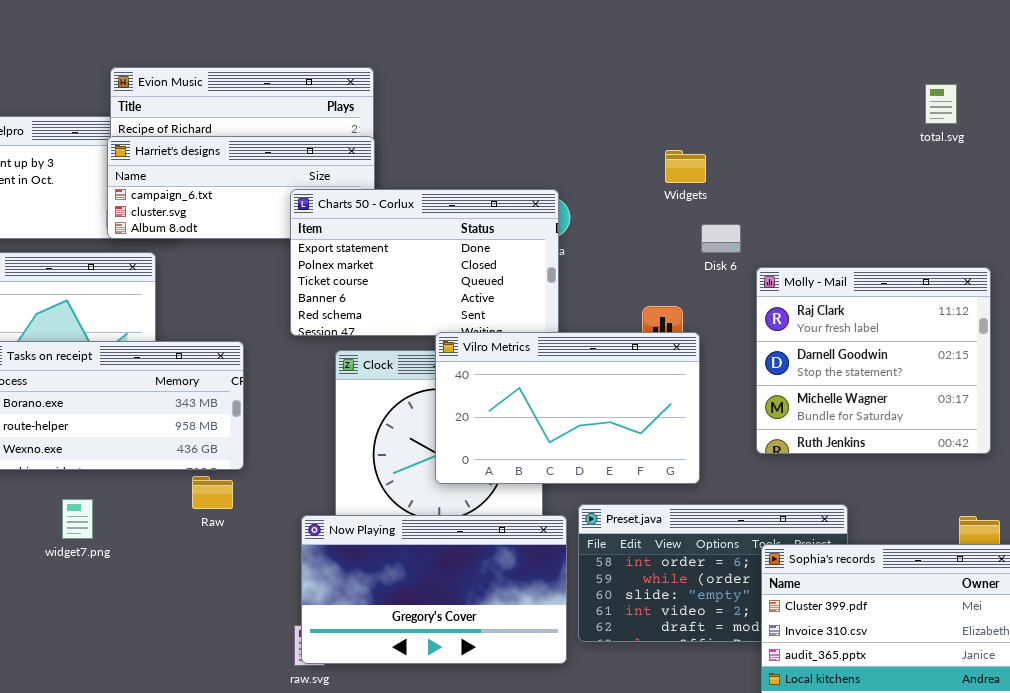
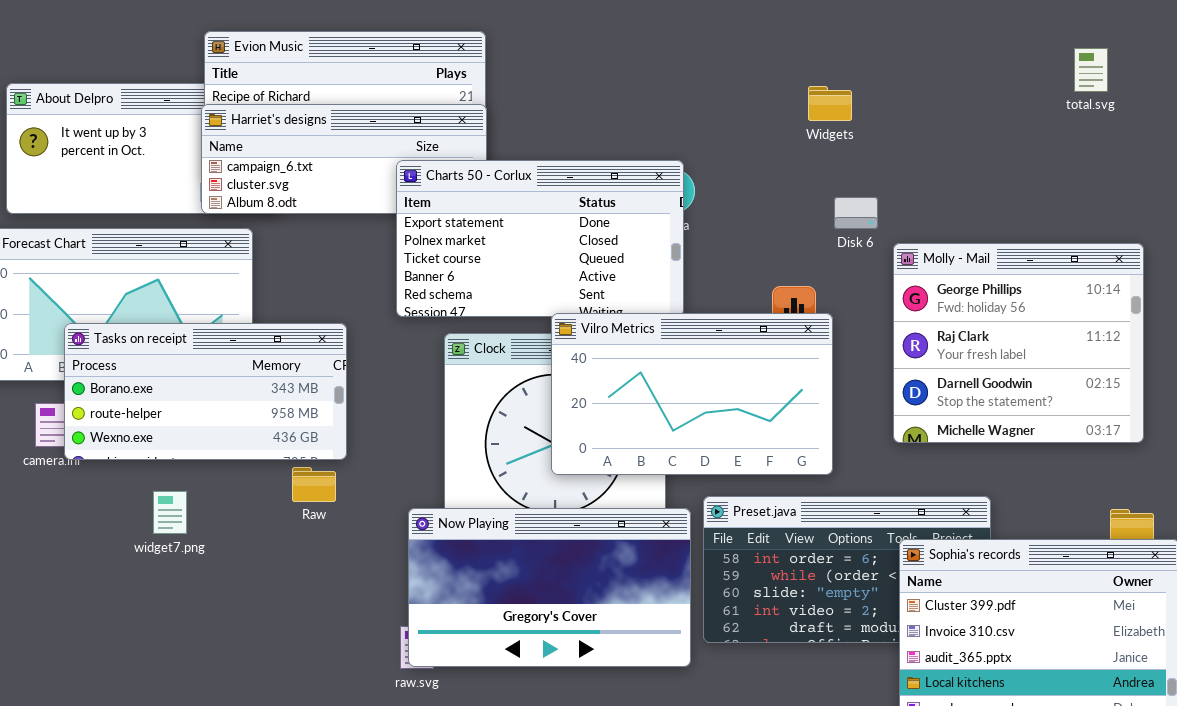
Widgets: [665,150,706,183] -> [808,86,852,121], moved
Molly - Mail: [756,267,991,454] -> [893,243,1144,443], scrolled up 1 row

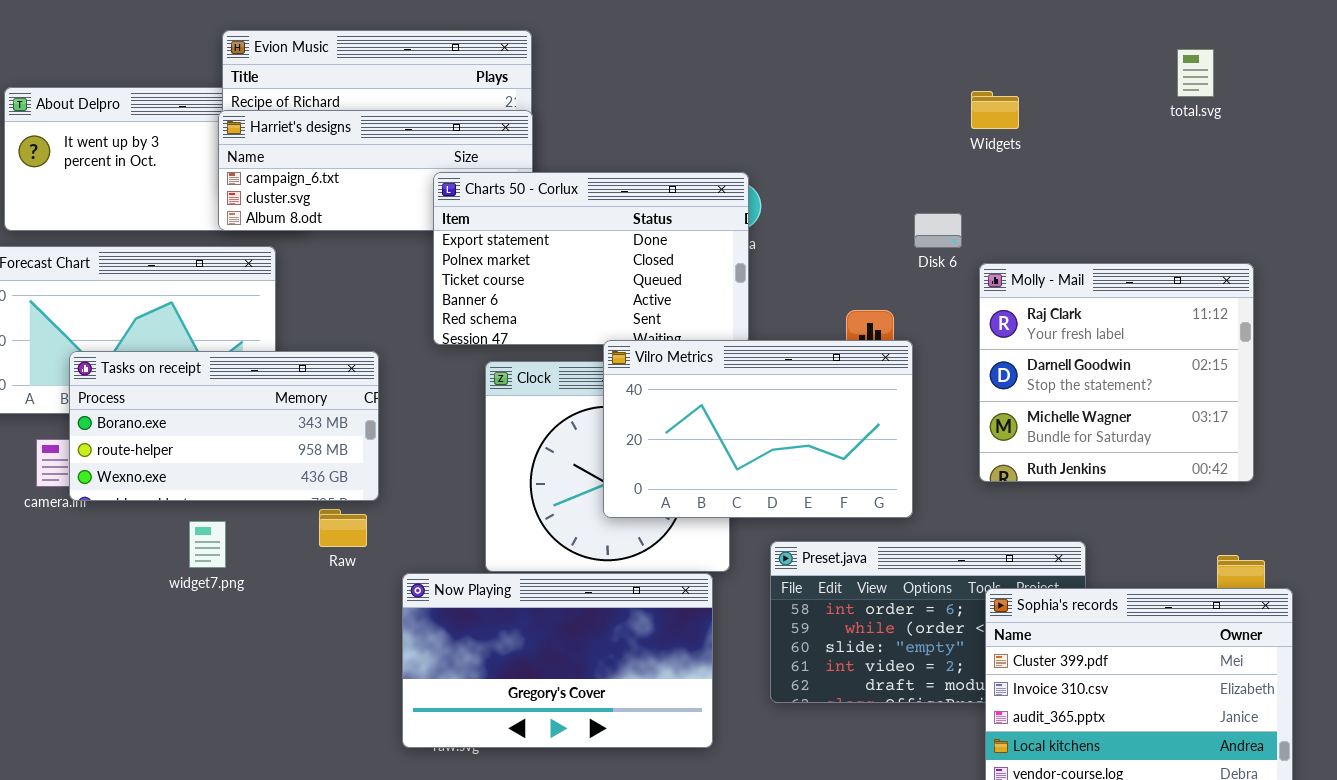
Widgets: [808,86,852,121] -> [971,91,1019,129], moved
Molly - Mail: [893,243,1144,443] -> [979,263,1254,482], scrolled down 1 row
widget7.png: [153,491,187,534] -> [189,521,226,568], moved
Now Playing: [408,508,691,667] -> [402,573,713,748], moved

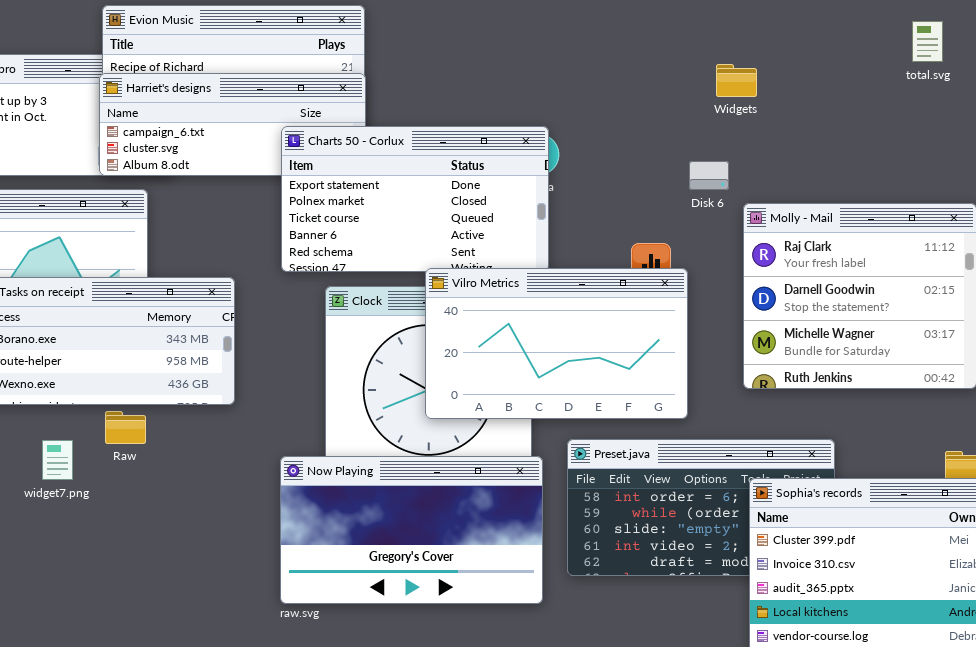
Widgets: [971,91,1019,129] -> [716,64,757,97], moved
Raw: [319,509,367,547] -> [105,411,146,444], moved
widget7.png: [189,521,226,568] -> [42,440,73,480], moved
Now Playing: [402,573,713,748] -> [280,456,543,604], moved

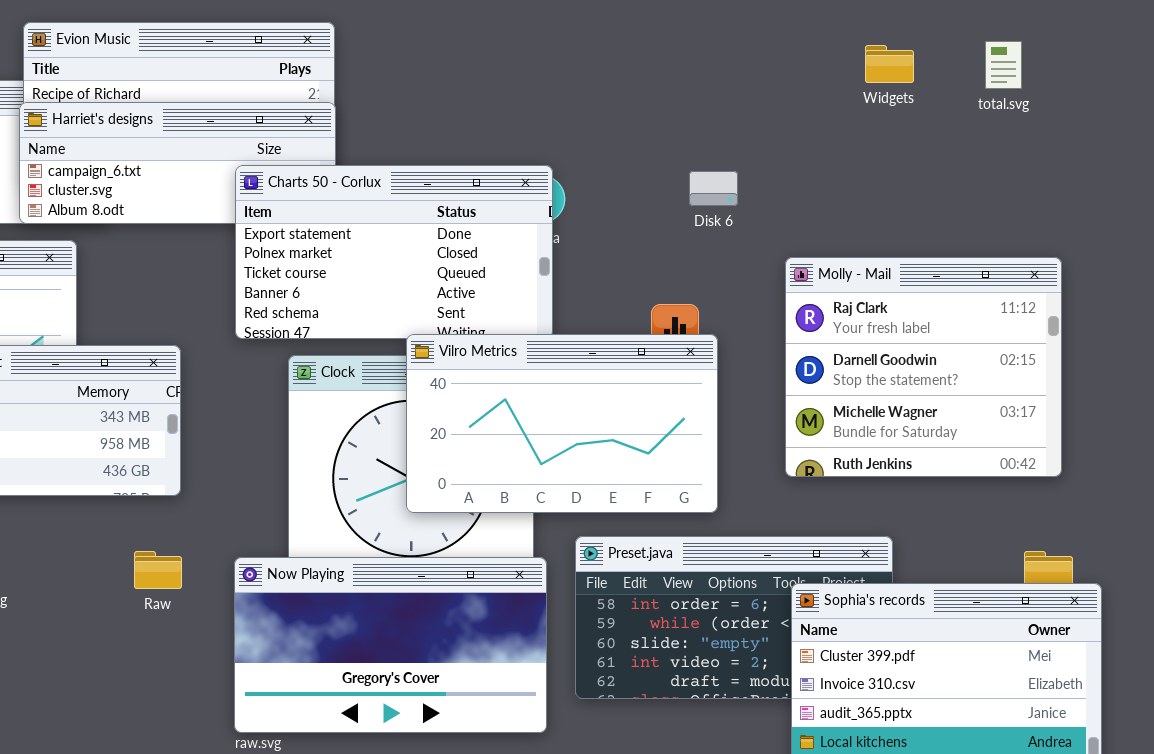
Widgets: [716,64,757,97] -> [865,45,914,83], moved
Disk 6: [689,161,729,190] -> [689,171,738,206], moved
Raw: [105,411,146,444] -> [134,551,182,589], moved

